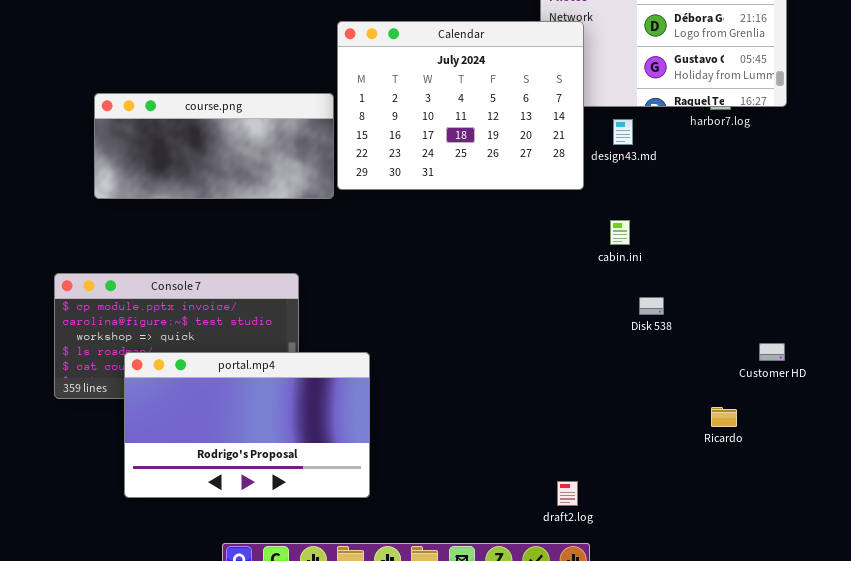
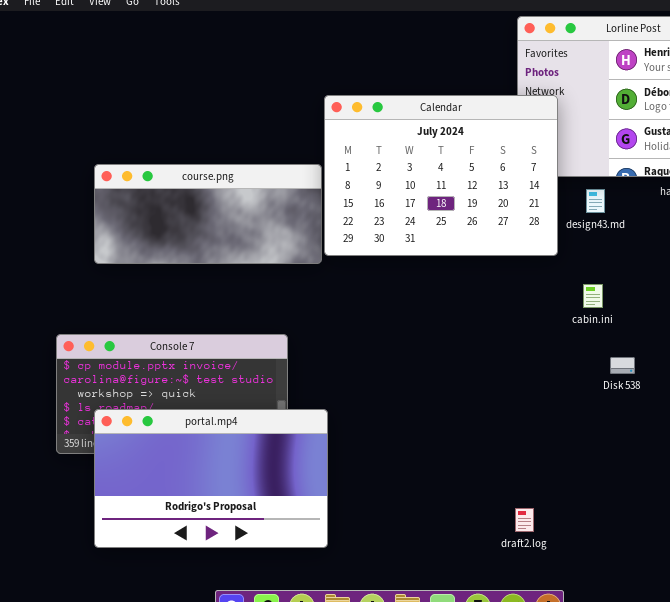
portal.mp4: [124,352,370,498] -> [94,409,328,548], moved
draft2.log: [557,481,578,506] -> [515,508,534,532], moved

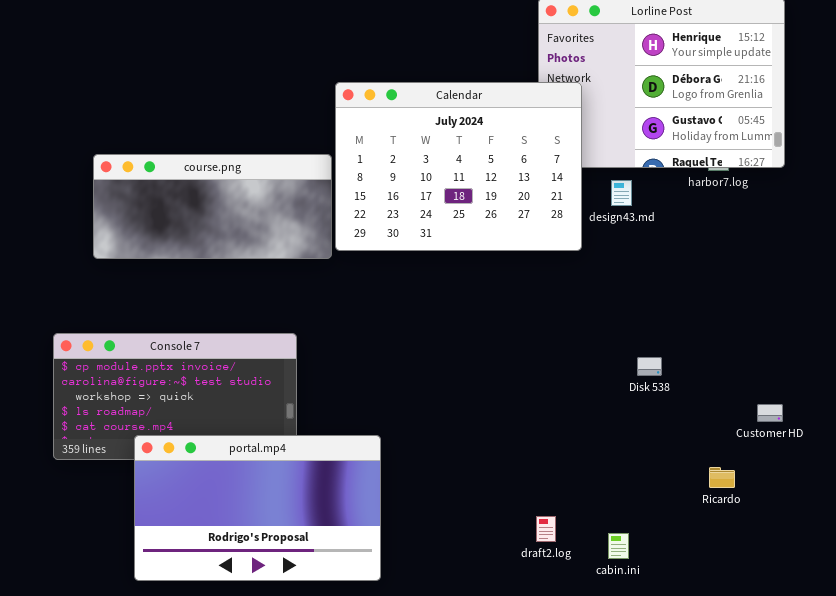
cabin.ini: [583,284,603,308] -> [608,533,629,559], moved
portal.mp4: [94,409,328,548] -> [134,435,381,581], moved

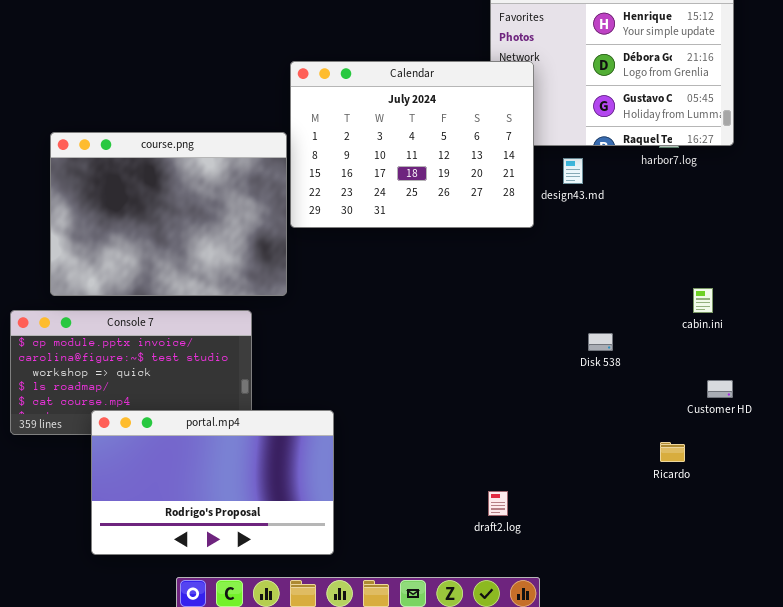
course.png: [93,154,332,259] -> [50,132,287,296], resized
cabin.ini: [608,533,629,559] -> [693,288,713,313], moved

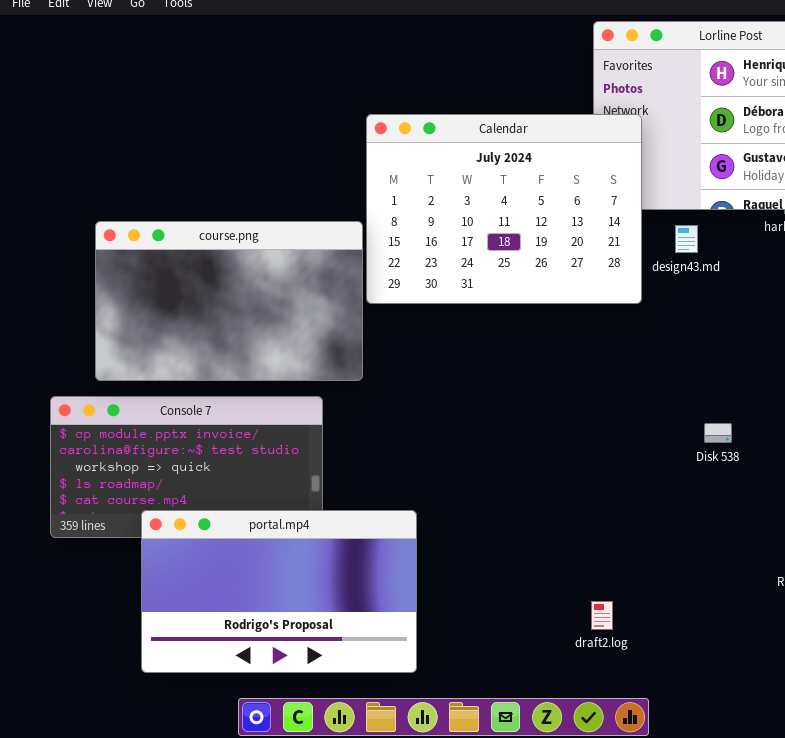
course.png: [50,132,287,296] -> [95,221,363,381], resized

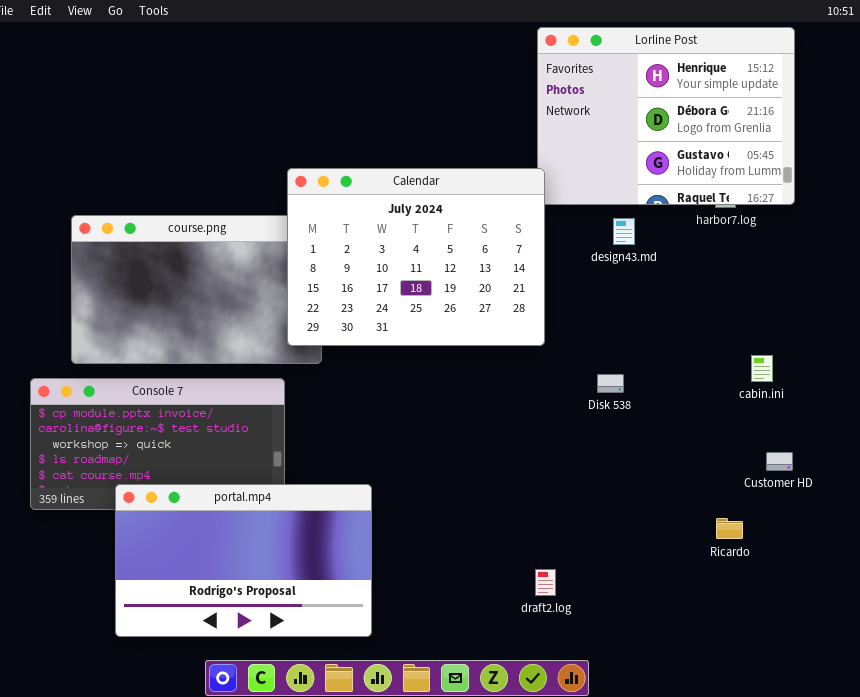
Calendar: [366,114,642,304] -> [287,168,545,346], moved
Disk 538: [704,423,732,443] -> [597,374,624,393], moved

